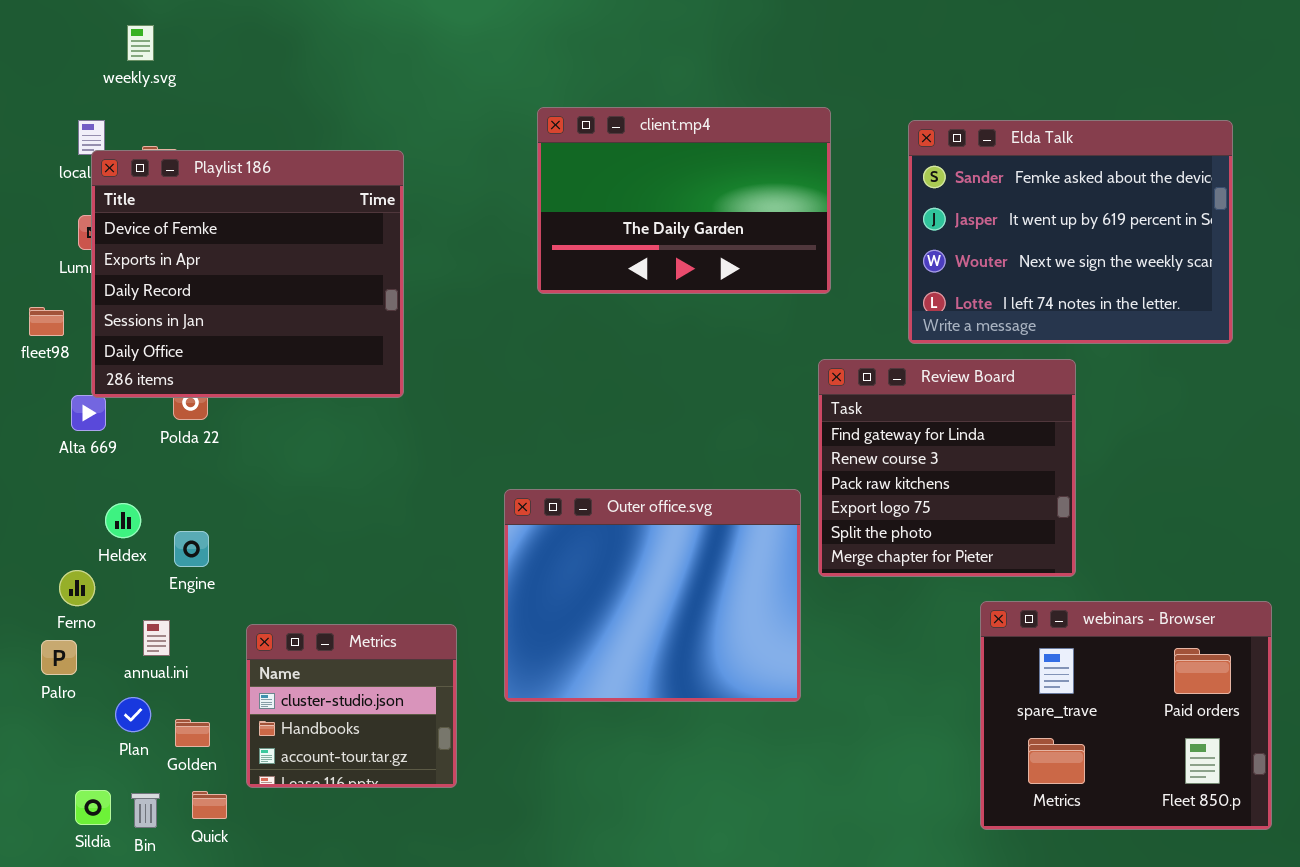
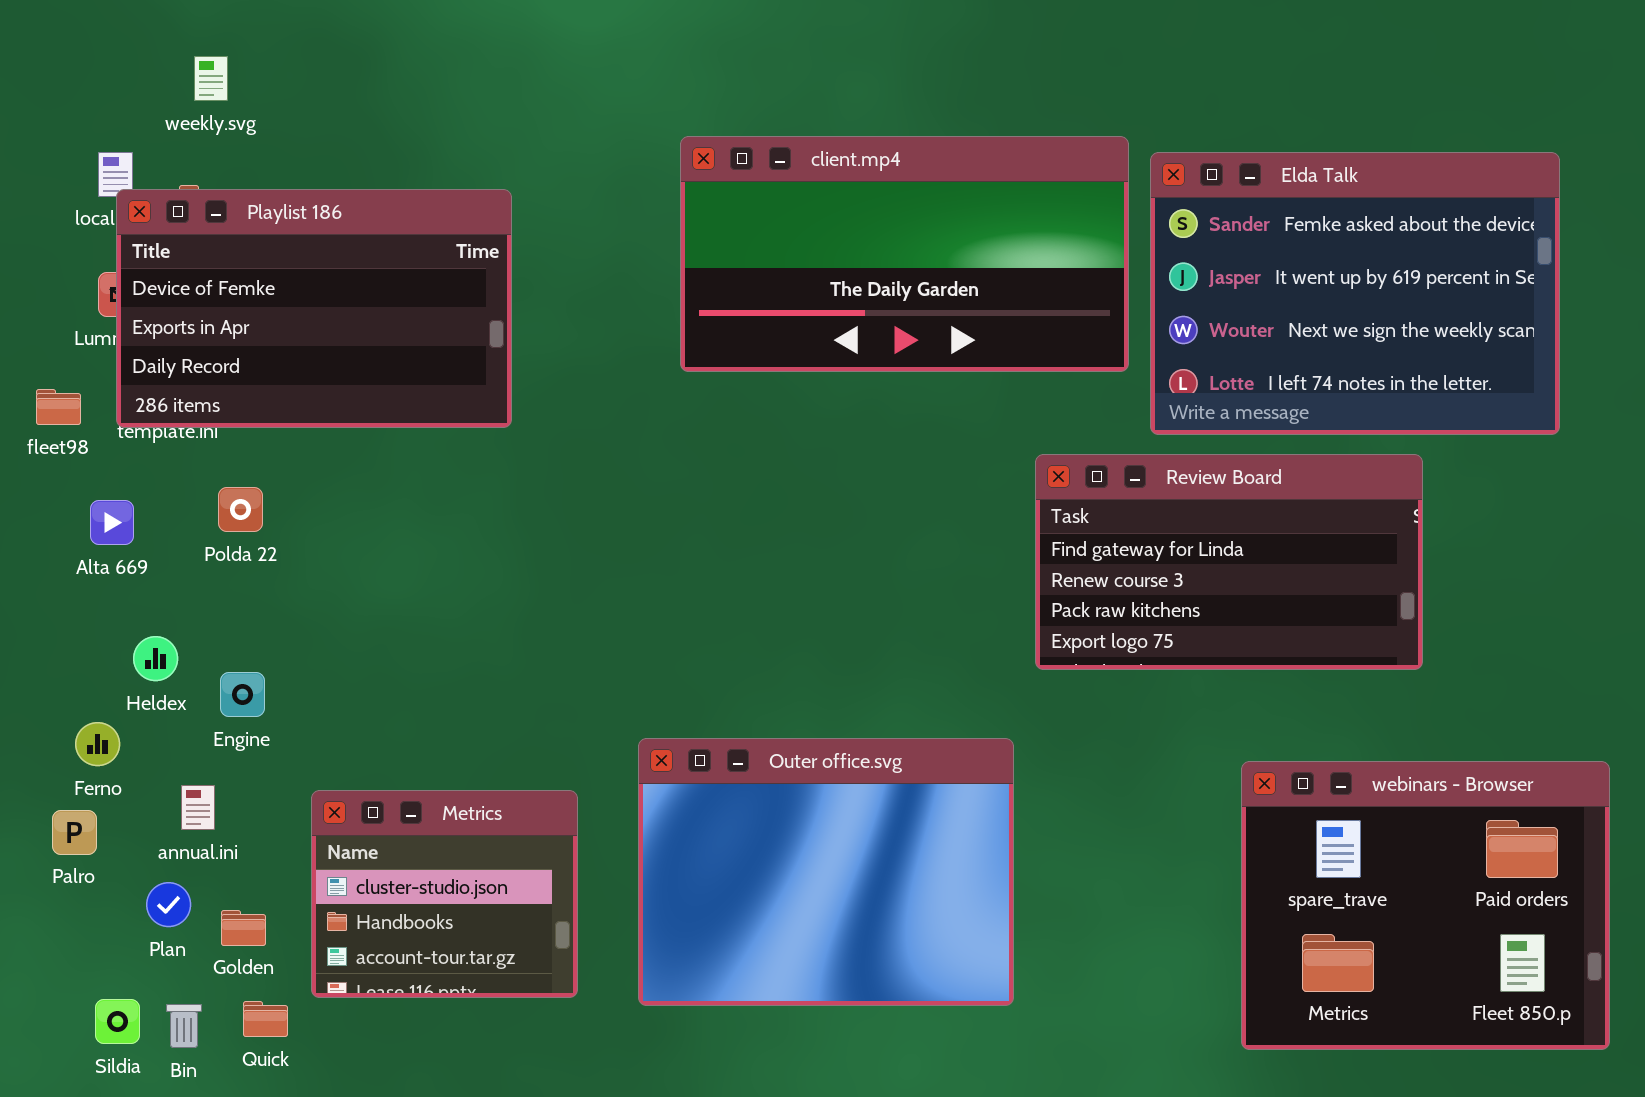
weekly.svg: [127,25,154,61] -> [194,56,228,101], moved
client.mp4: [537,107,831,294] -> [680,136,1129,372], resized
Playlist 186: [91,150,404,398] -> [116,189,512,428], resized
Review Board: [818,359,1076,577] -> [1035,454,1423,670], resized
Outer office.svg: [504,489,801,702] -> [638,738,1014,1006], moved

